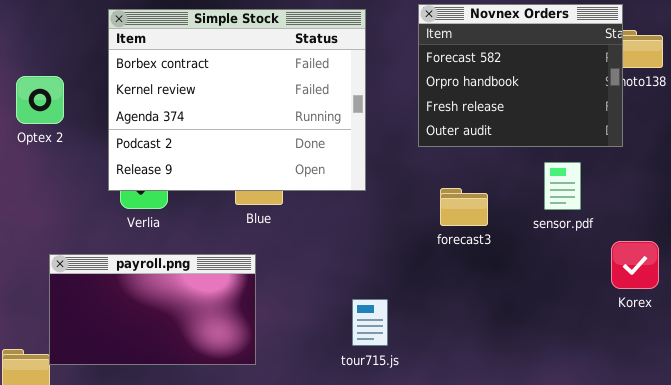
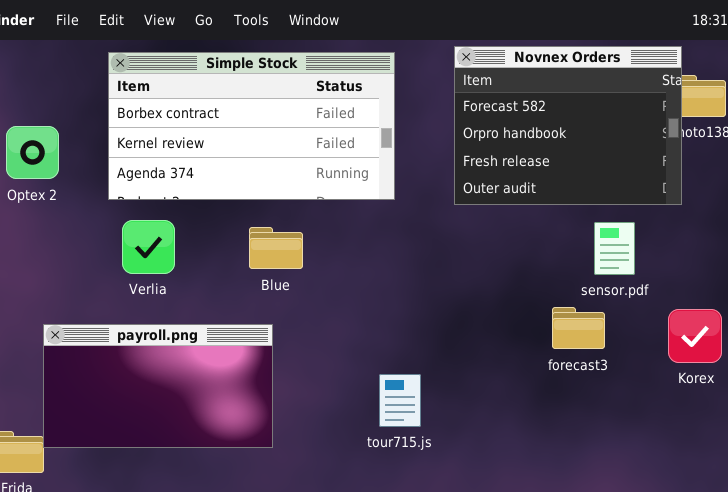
Simple Stock: [108,9,366,191] -> [108,52,395,200], resized
forecast3: [440,188,488,226] -> [552,307,605,349], moved

